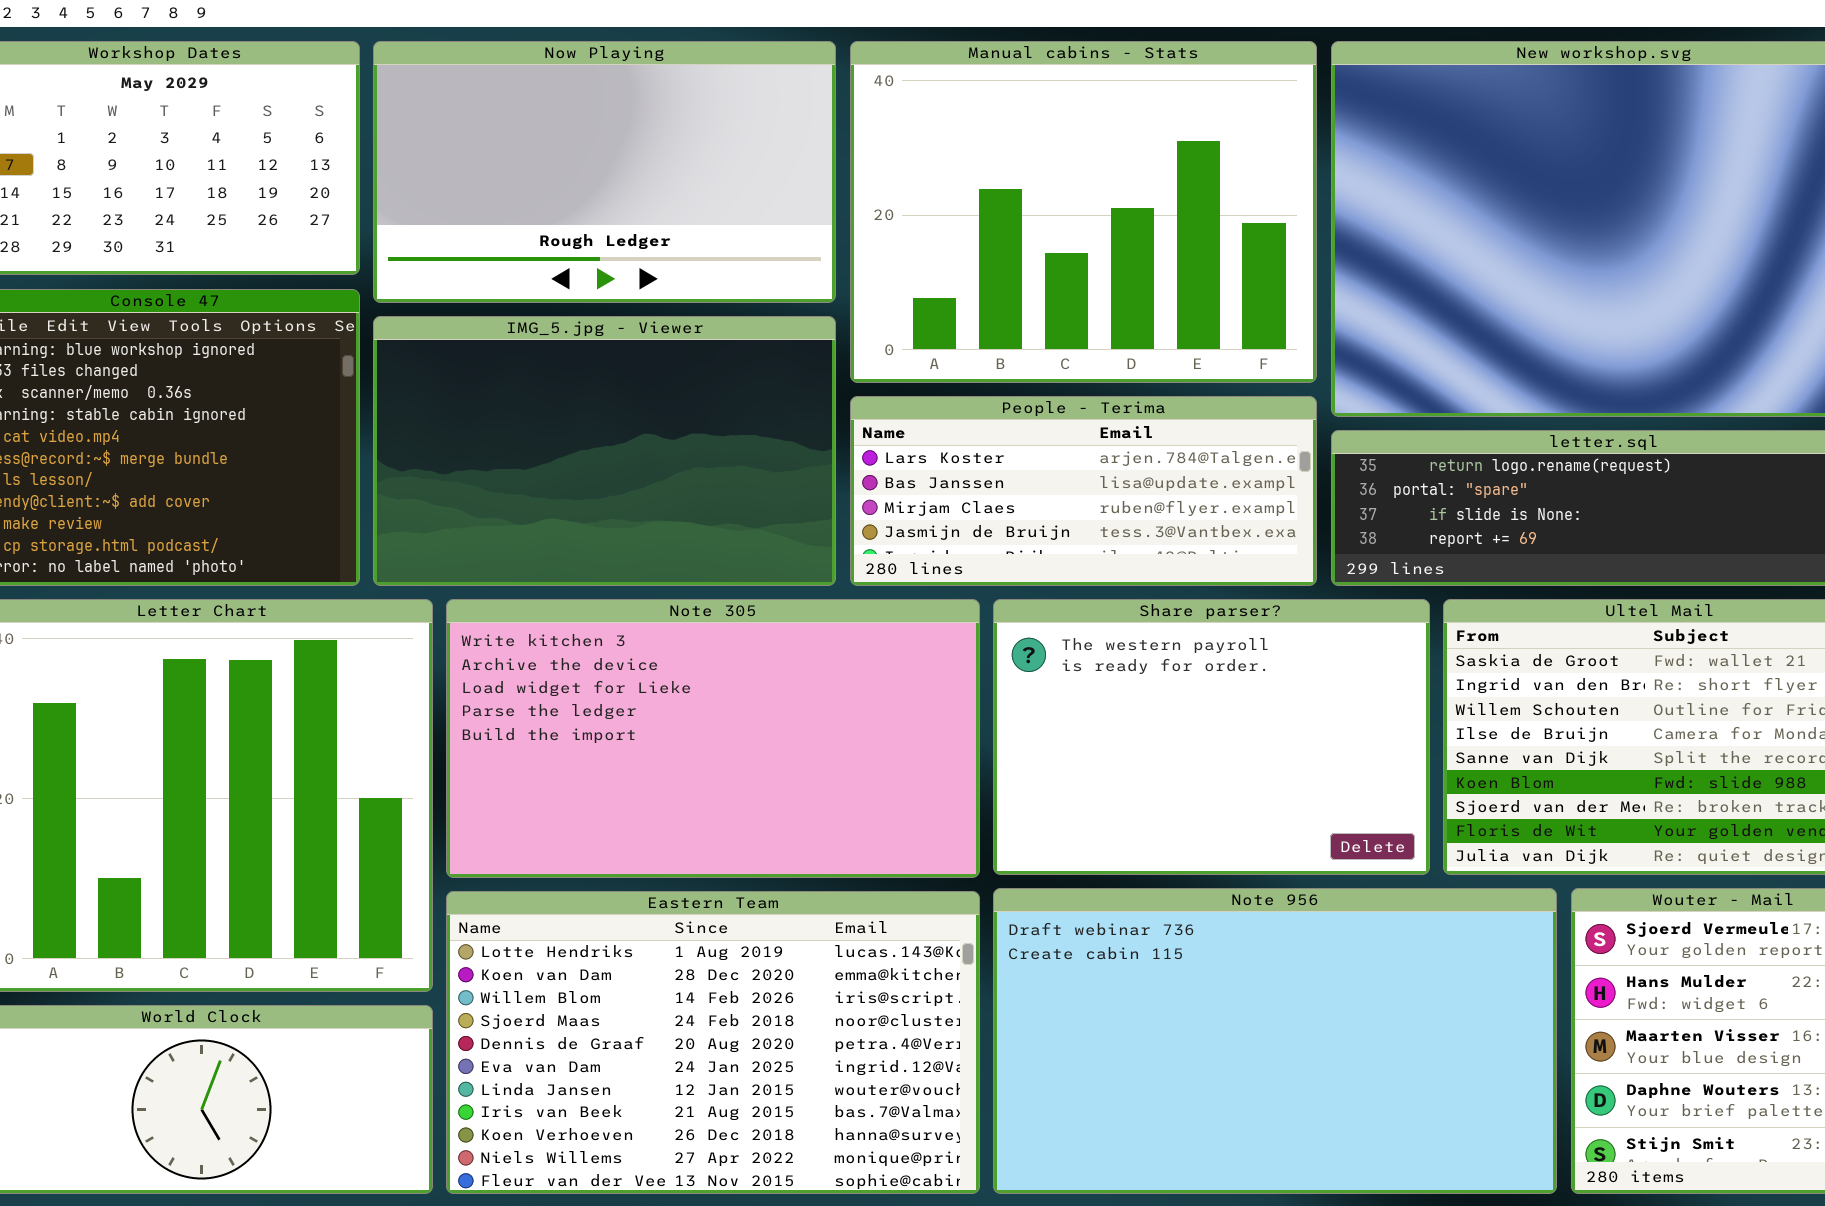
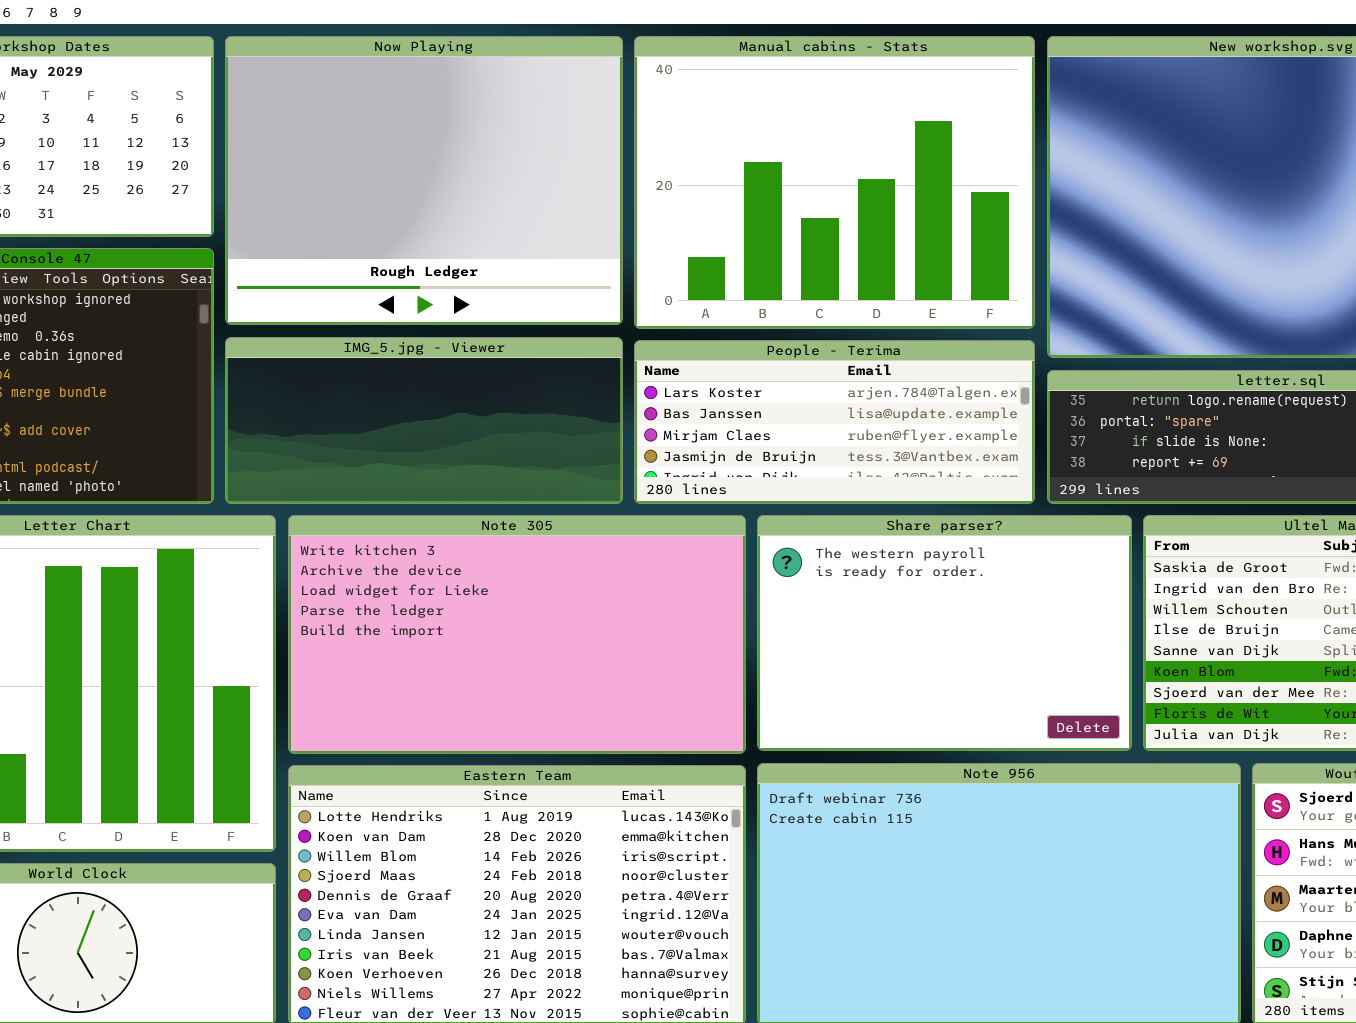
Now Playing: [373,41,836,303] -> [225,36,623,325], resized
IMG_5.jpg - Viewer: [373,316,836,586] -> [225,337,623,504], resized

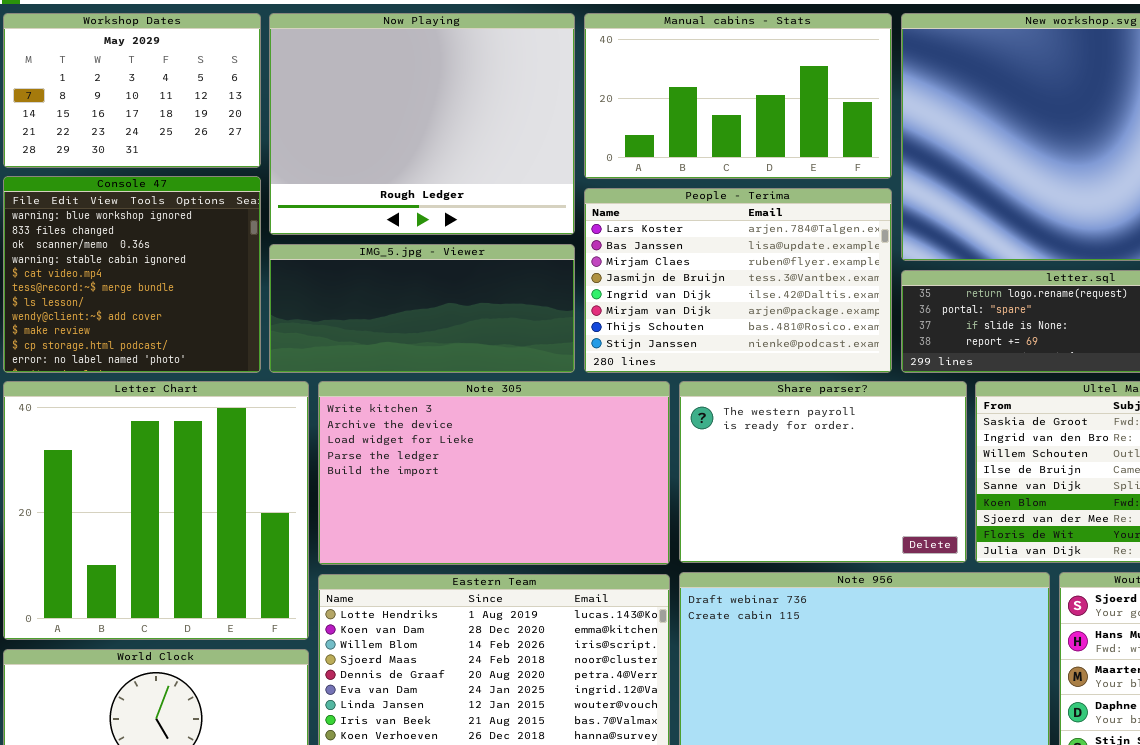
Manual cabins - Stats: [634,36,1035,329] -> [584,13,892,179], resized
People - Terima: [634,340,1035,504] -> [584,188,892,373], resized

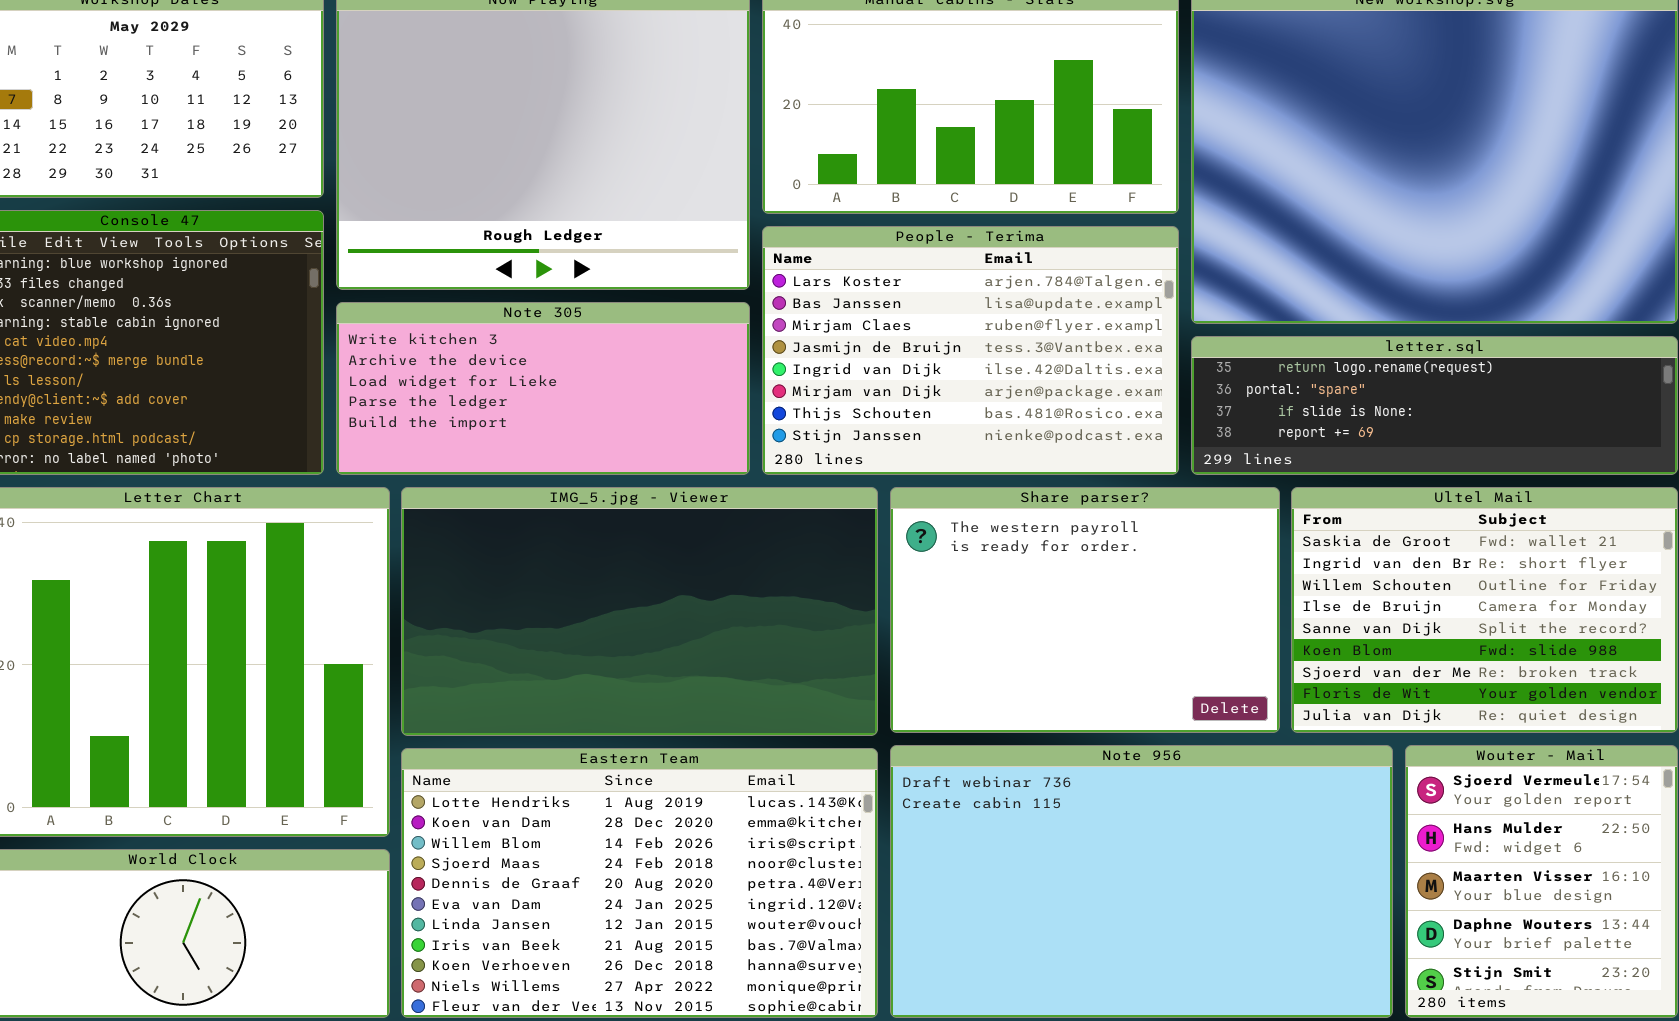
IMG_5.jpg - Viewer: [269,244,575,373] -> [401,487,878,736], moved, resized
Note 305: [318,381,670,565] -> [336,302,750,475], moved, resized

